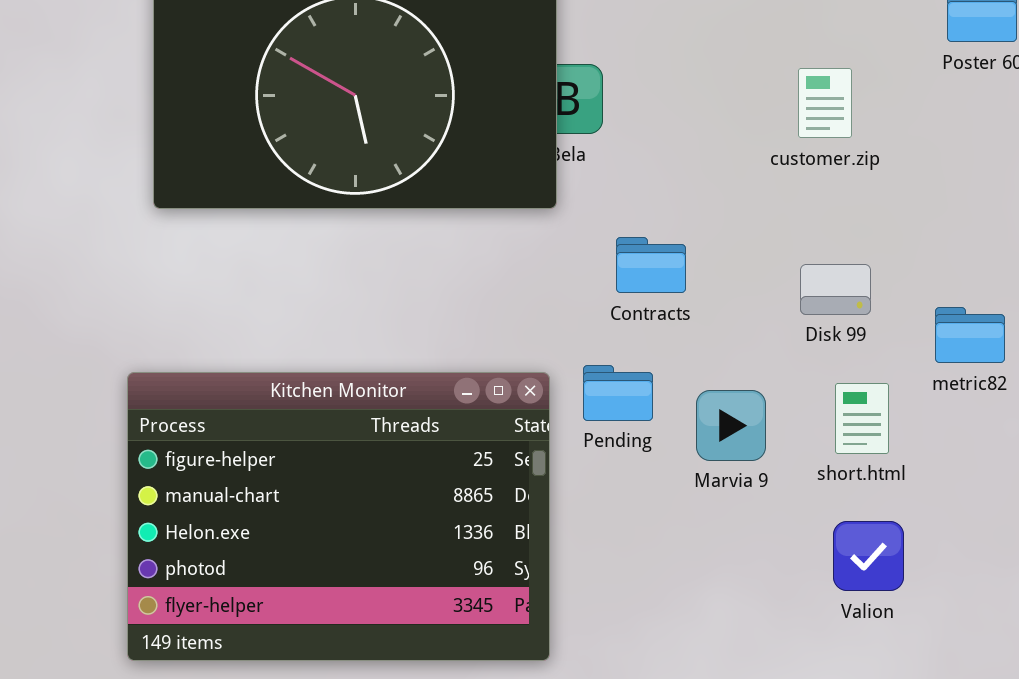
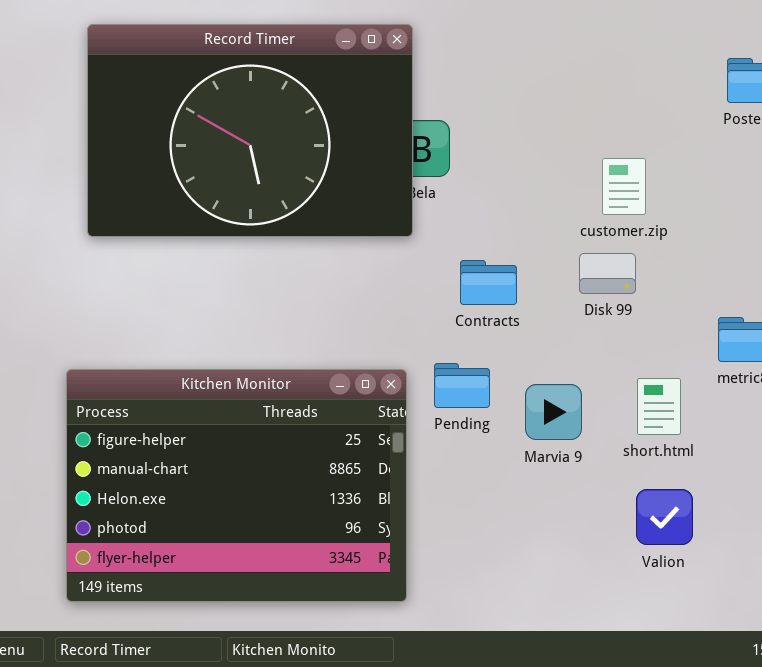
customer.zip: [798,68,852,138] -> [602,158,646,215], moved
Disk 99: [800,264,871,315] -> [579,253,636,294], moved

